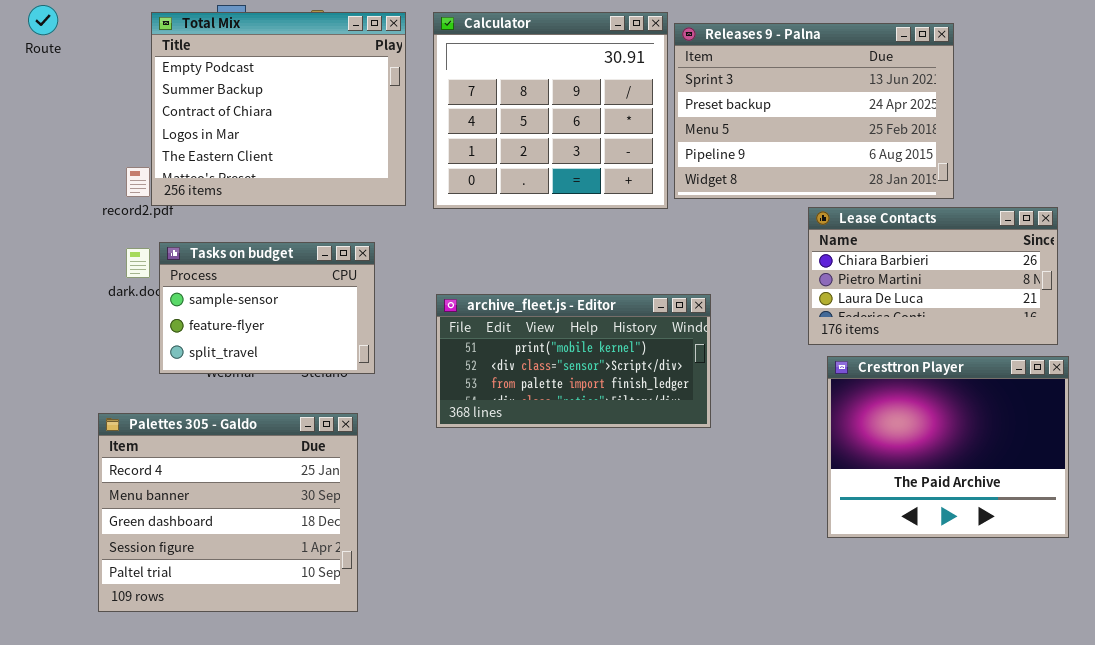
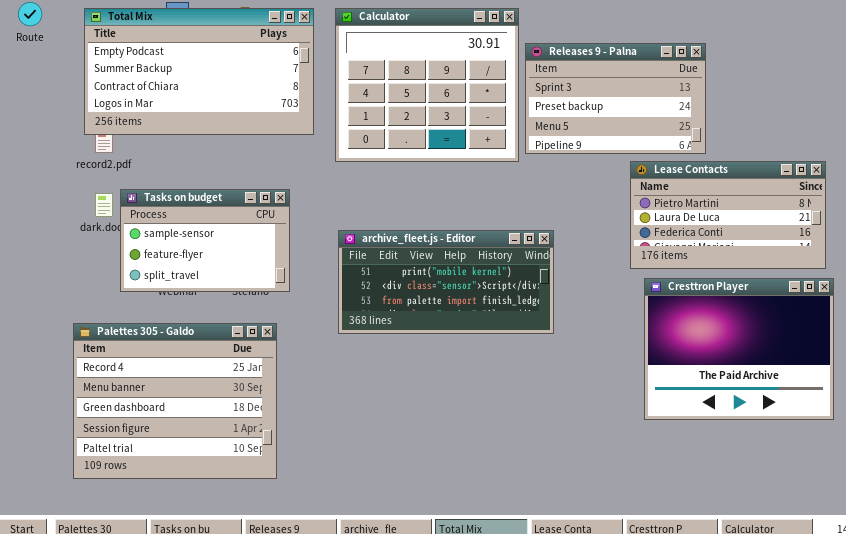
Total Mix: [151,12,406,206] -> [84,8,314,135], resized
Releases 9 - Palna: [674,23,954,199] -> [525,43,706,154], resized
Lease Contacts: [808,207,1058,345] -> [630,161,826,269], scrolled down 1 row

